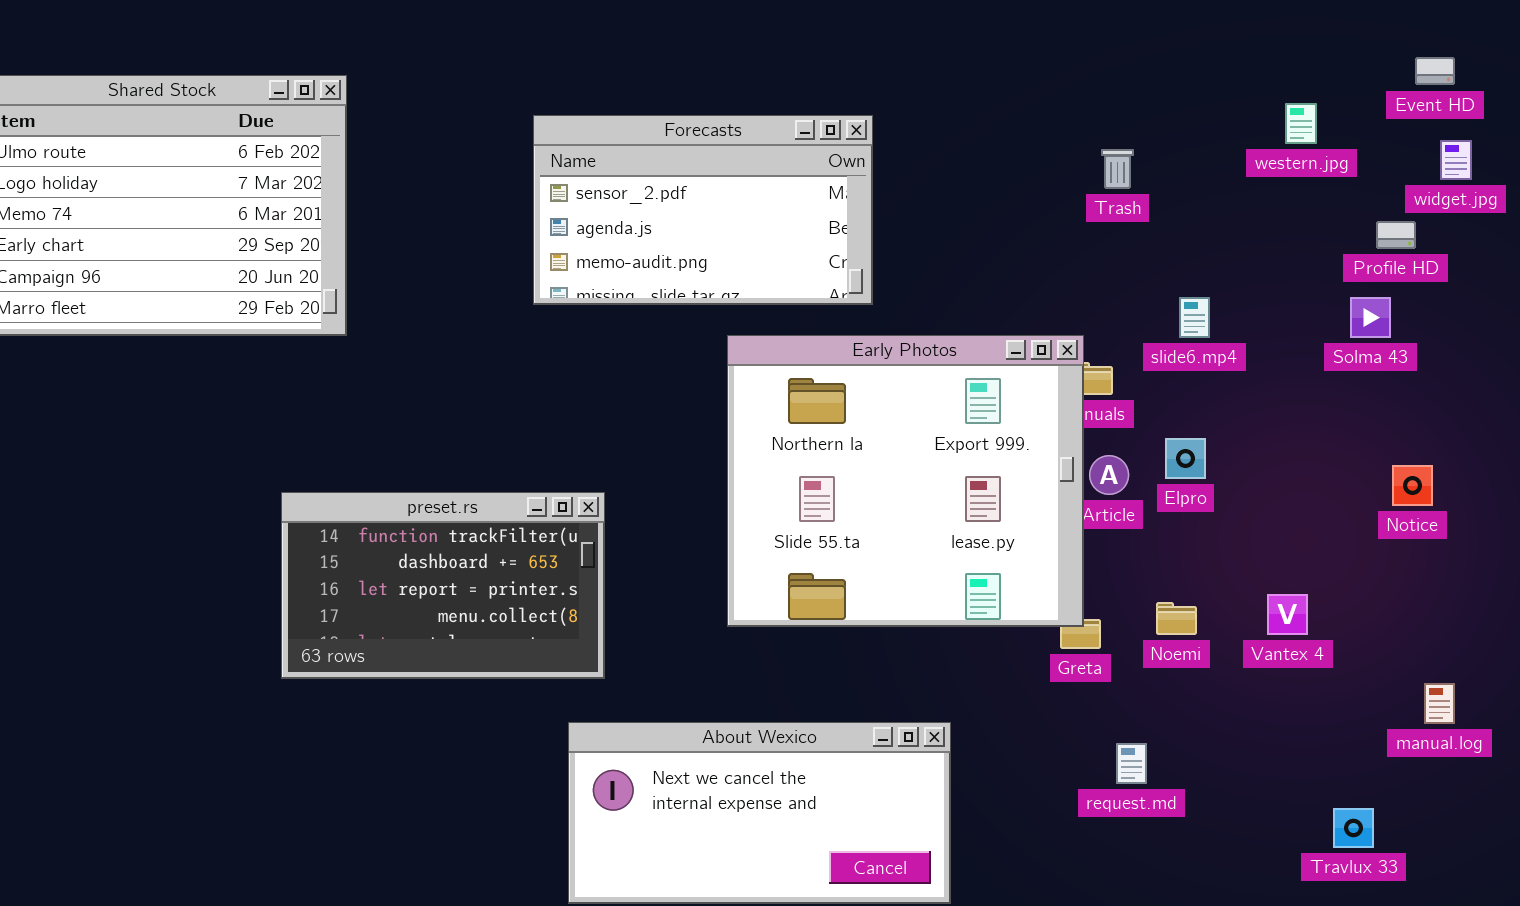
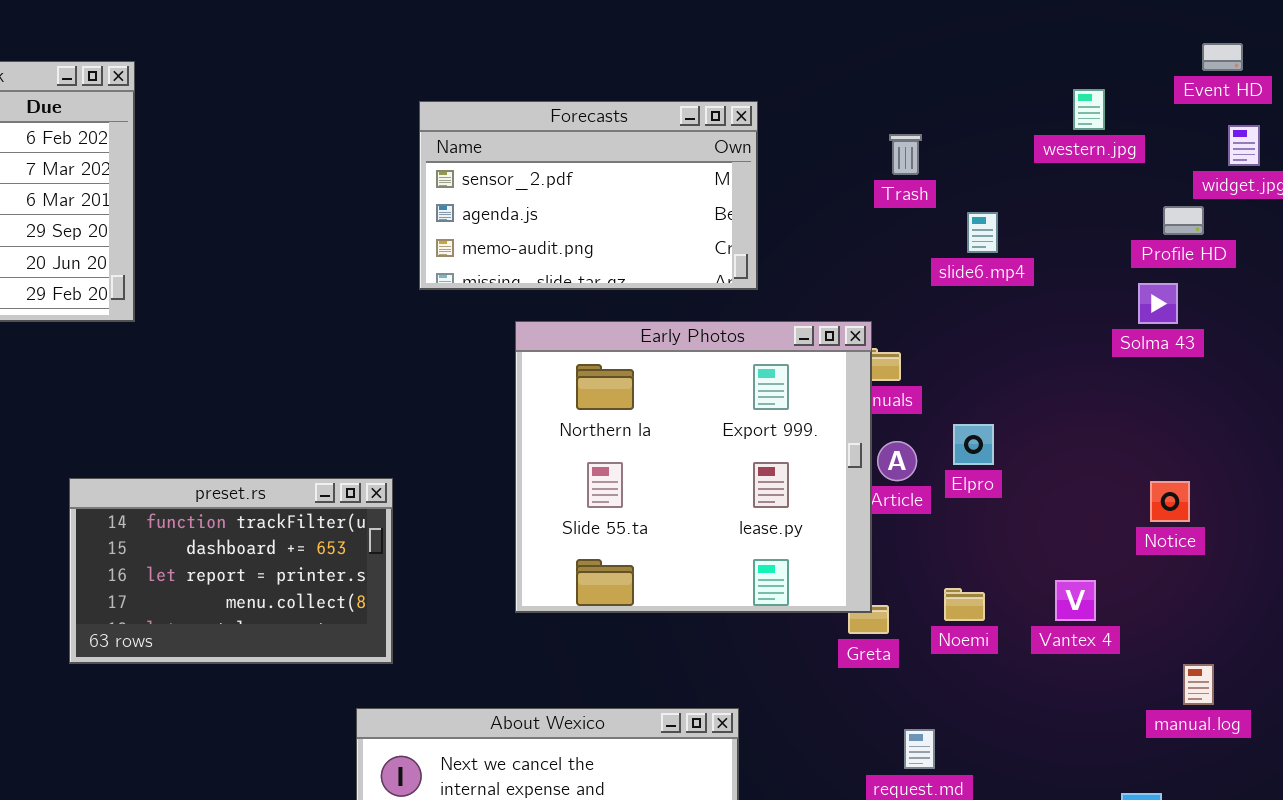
Forecasts: [533,115,873,305] -> [419,101,758,290], moved
slide6.mp4: [1179,297,1210,338] -> [967,212,998,253], moved
Notice: [1392,465,1433,506] -> [1150,481,1190,522], moved
manual.log: [1424,683,1455,724] -> [1183,664,1214,705], moved

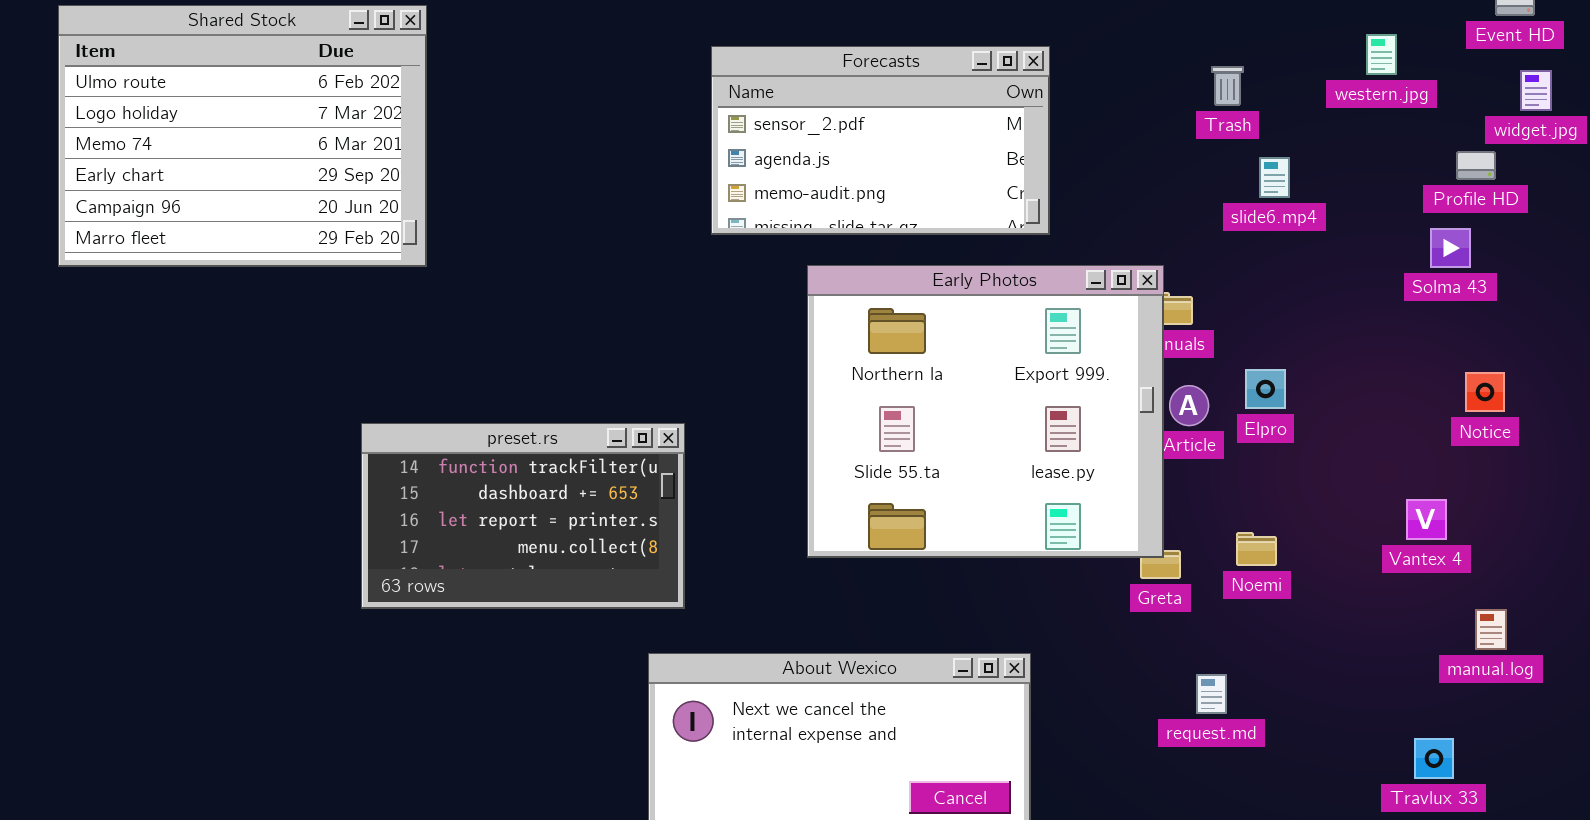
Trash: [889,134,922,175] -> [1211,66,1244,106], moved
Notice: [1150,481,1190,522] -> [1465,372,1505,412], moved
Vantex 4: [1055,580,1096,621] -> [1406,499,1447,540], moved

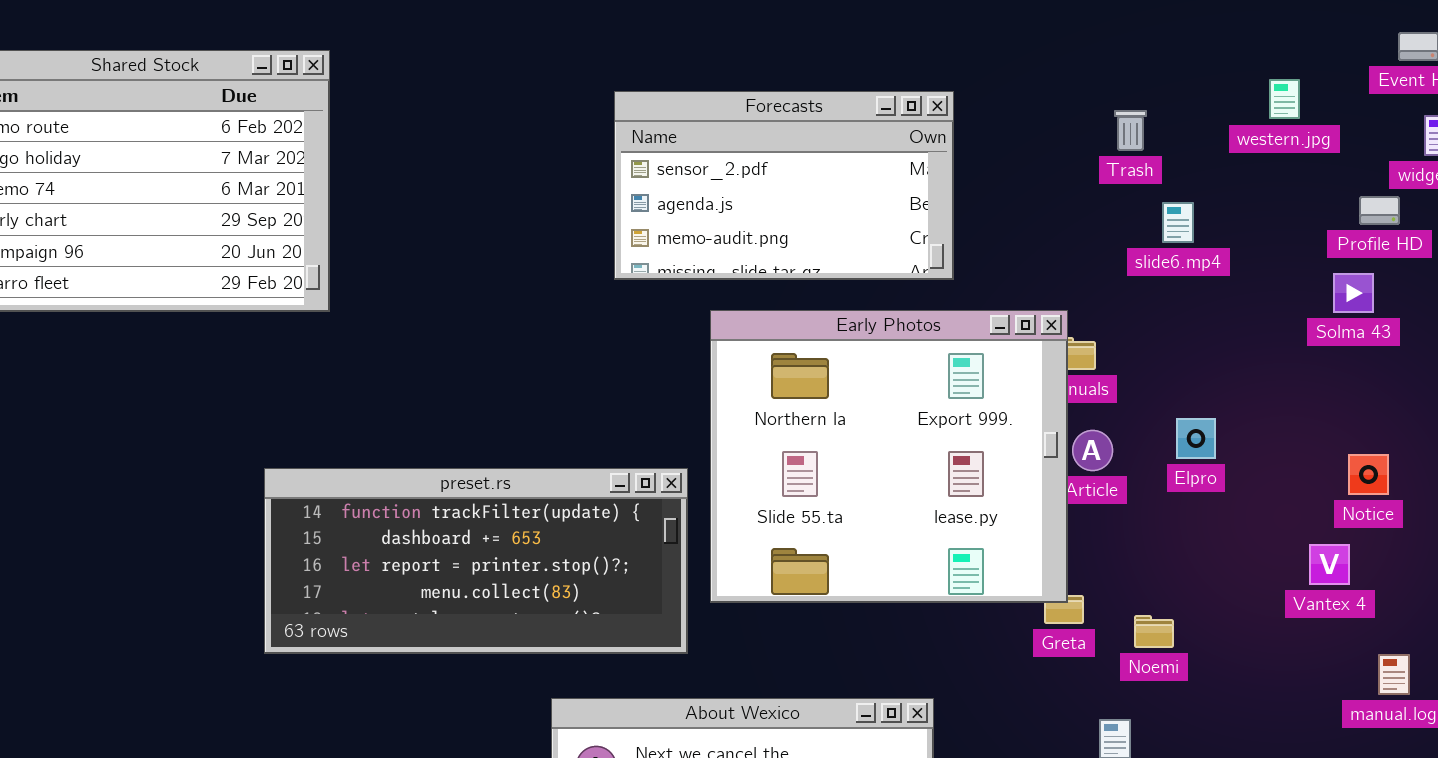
Elpro: [1245,369,1286,409] -> [1176,418,1216,459], moved
Notice: [1465,372,1505,412] -> [1348,454,1389,495], moved
preset.rs: [361,423,685,609] -> [264,468,688,654], resized
Noemi: [1236,532,1277,566] -> [1134,615,1174,648], moved

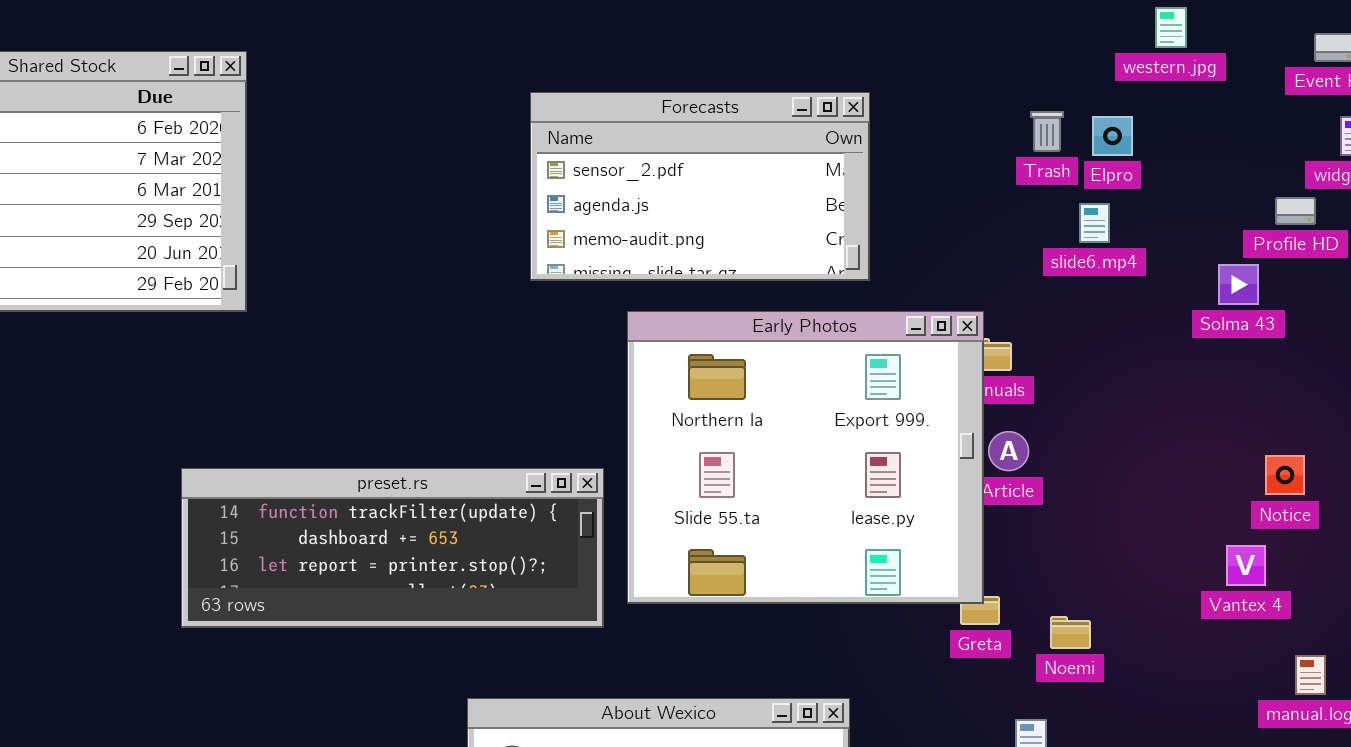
western.jpg: [1269,79,1300,119] -> [1155,7,1187,48], moved
Solma 43: [1333,273,1374,313] -> [1218,264,1259,305], moved
Elpro: [1176,418,1216,459] -> [1092,116,1133,156], moved
preset.rs: [264,468,688,654] -> [181,468,604,628], resized

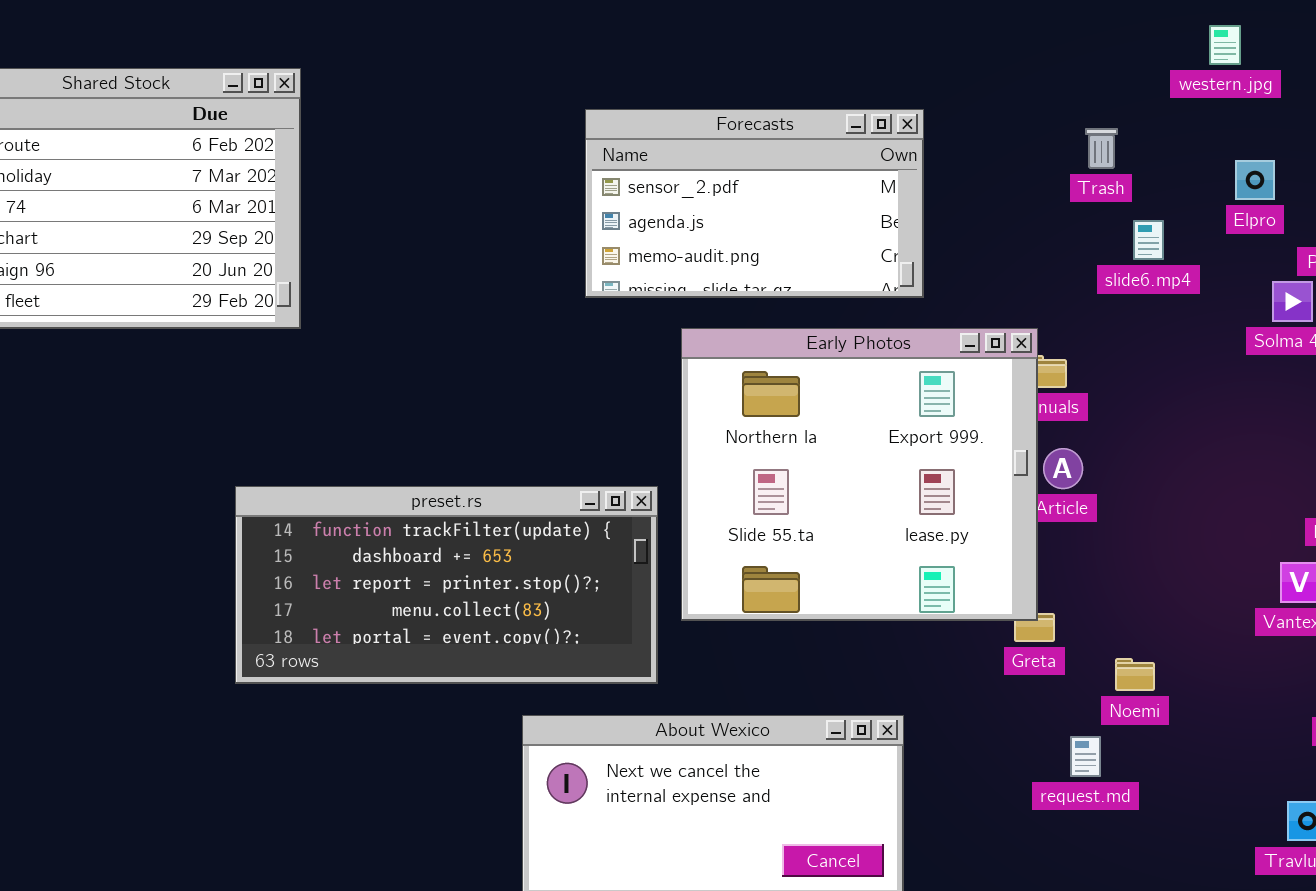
Elpro: [1092,116,1133,156] -> [1235,160,1275,200], moved
preset.rs: [181,468,604,628] -> [235,486,658,684], resized
Noemi: [1050,616,1091,649] -> [1115,658,1155,691], moved

